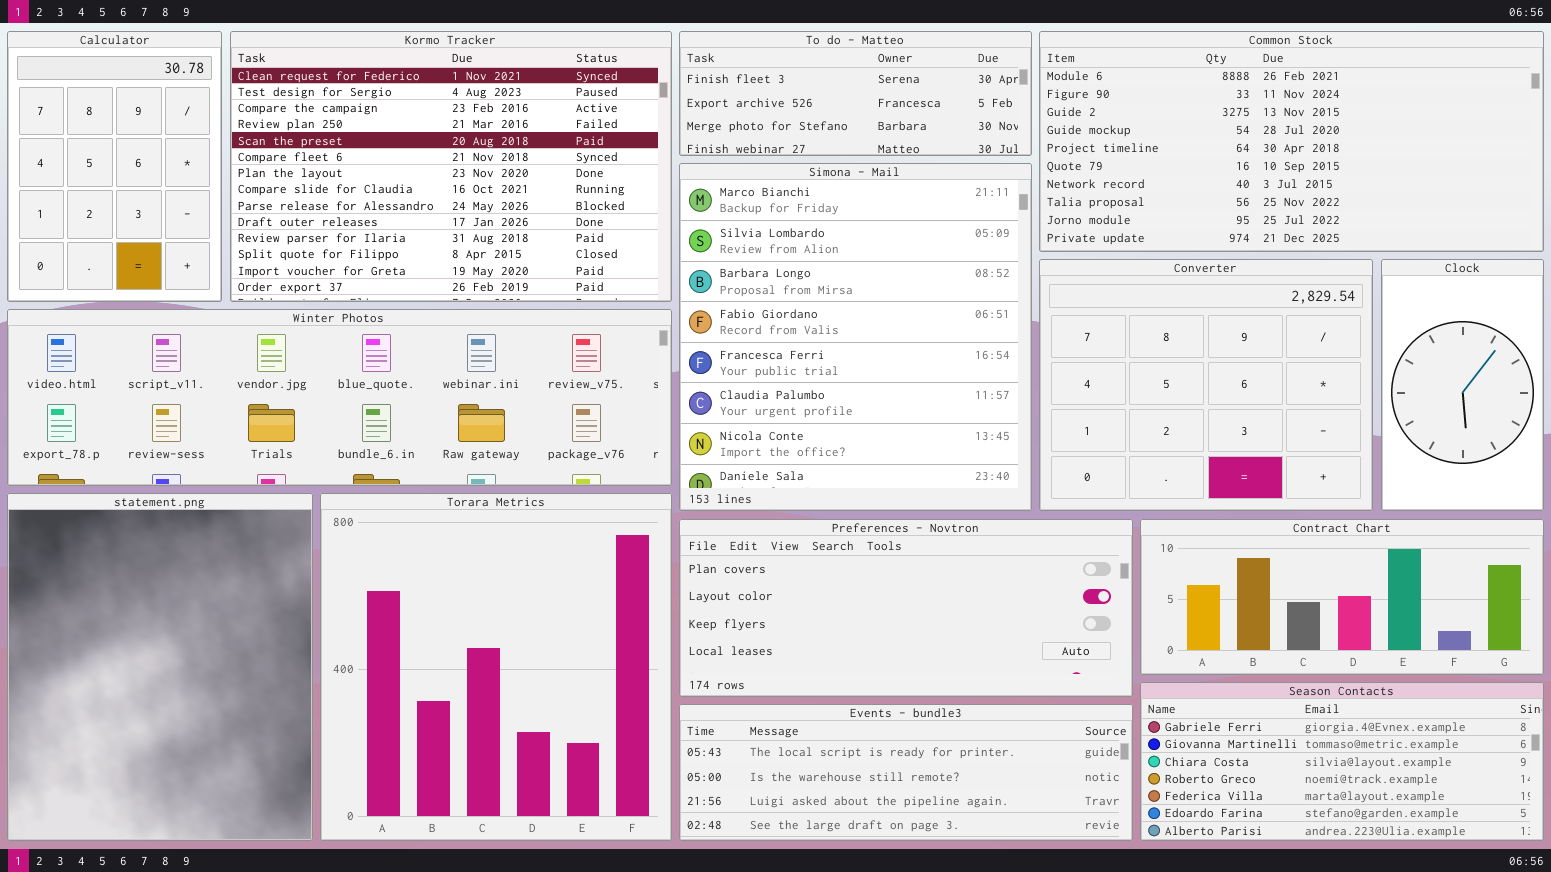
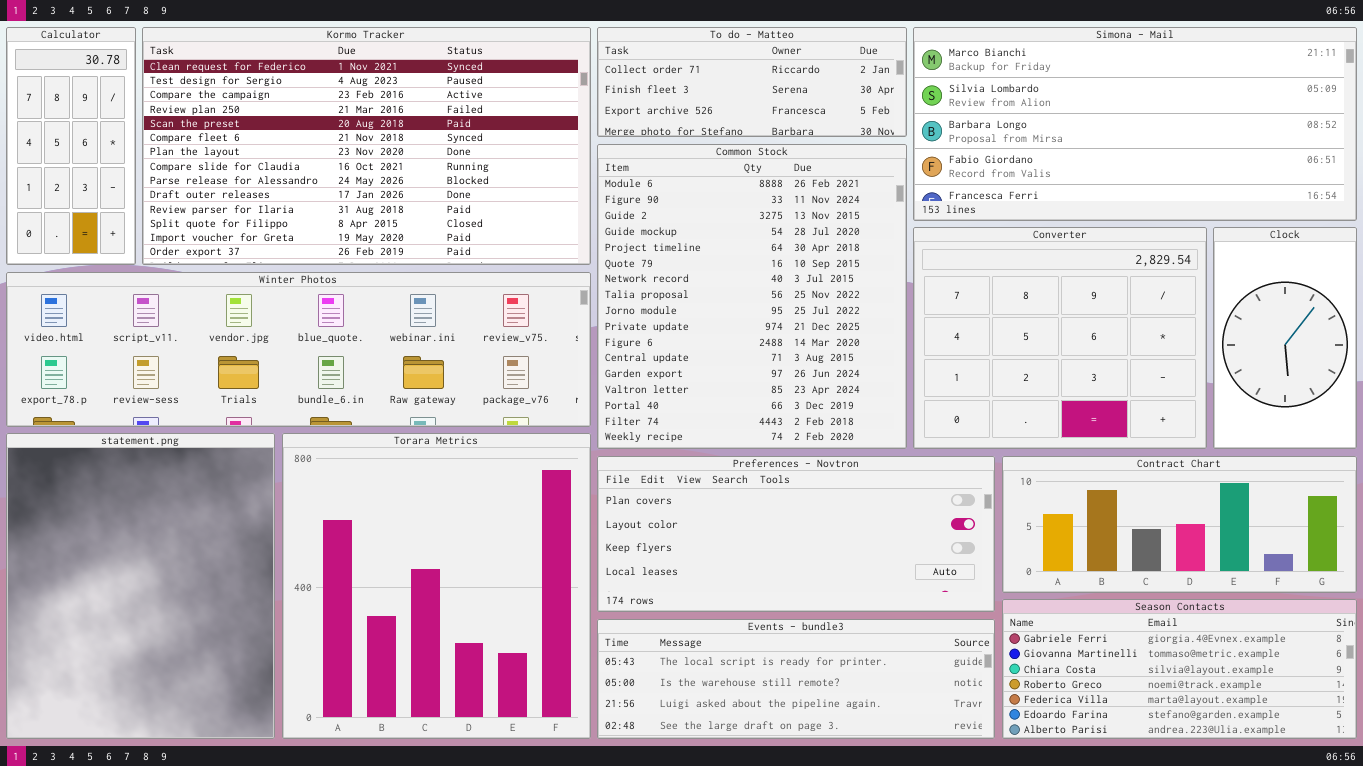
Calculator: [7,31,222,302] -> [6,27,136,265], resized
Kormo Tracker: [230,31,672,302] -> [142,27,591,265], resized
To do - Matteo: [679,31,1032,156] -> [597,27,907,137], scrolled up 1 row
Common Stock: [1039,31,1544,252] -> [597,144,907,449], moved, resized
Simona - Mail: [679,163,1032,511] -> [913,27,1357,221], moved, resized

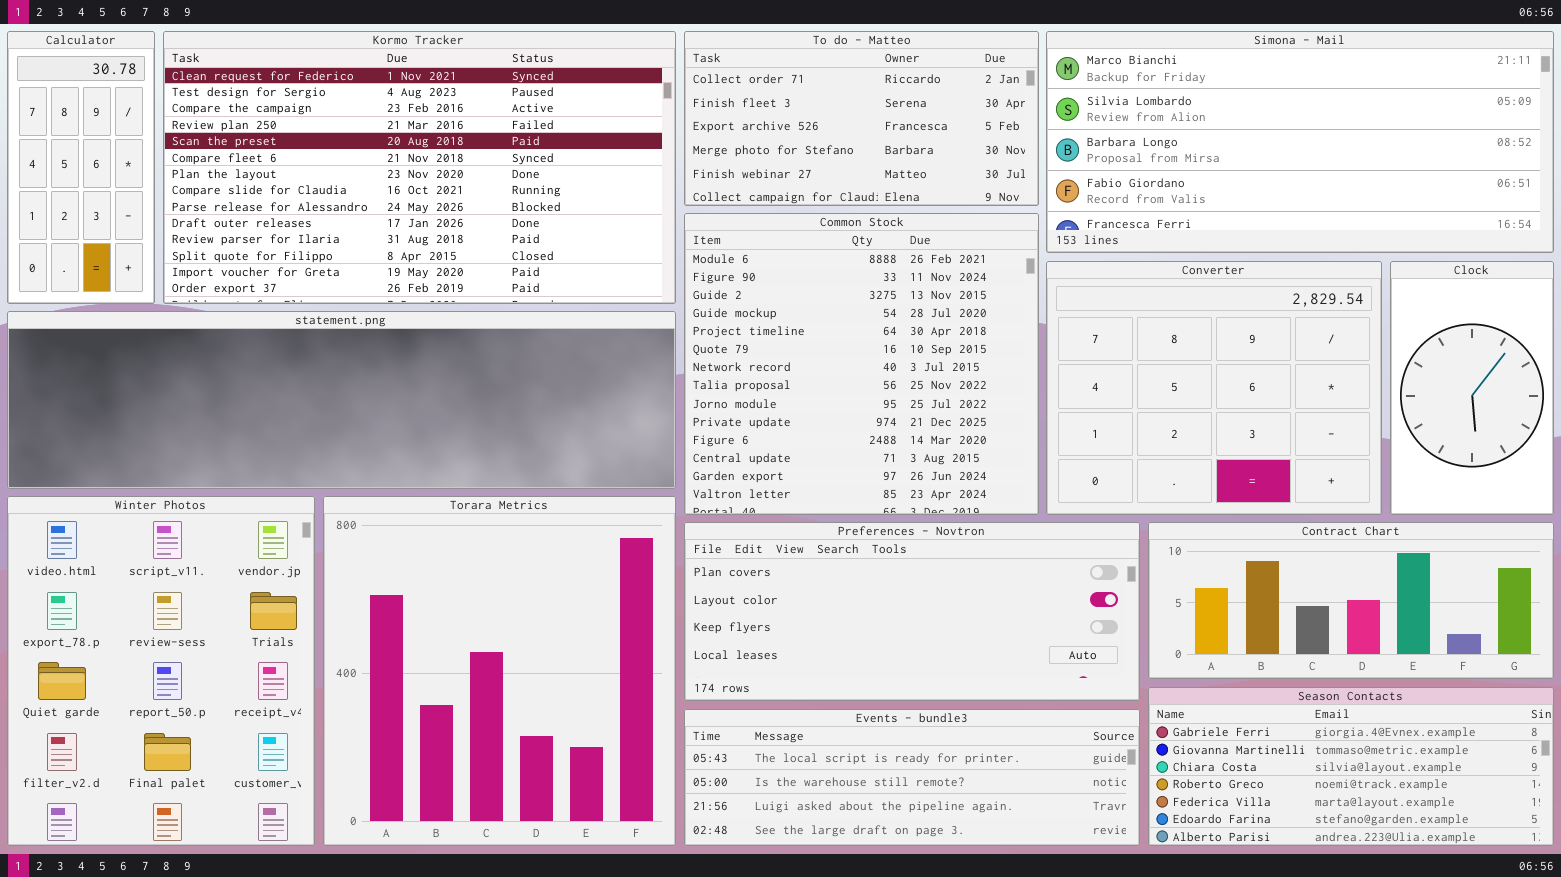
To do - Matteo: [597,27,907,137] -> [684,31,1039,206], resized
Common Stock: [597,144,907,449] -> [684,213,1039,515], resized
Winter Photos: [6,272,591,427] -> [7,496,315,846], moved, resized
statement.png: [6,433,275,739] -> [7,311,676,489], moved, resized

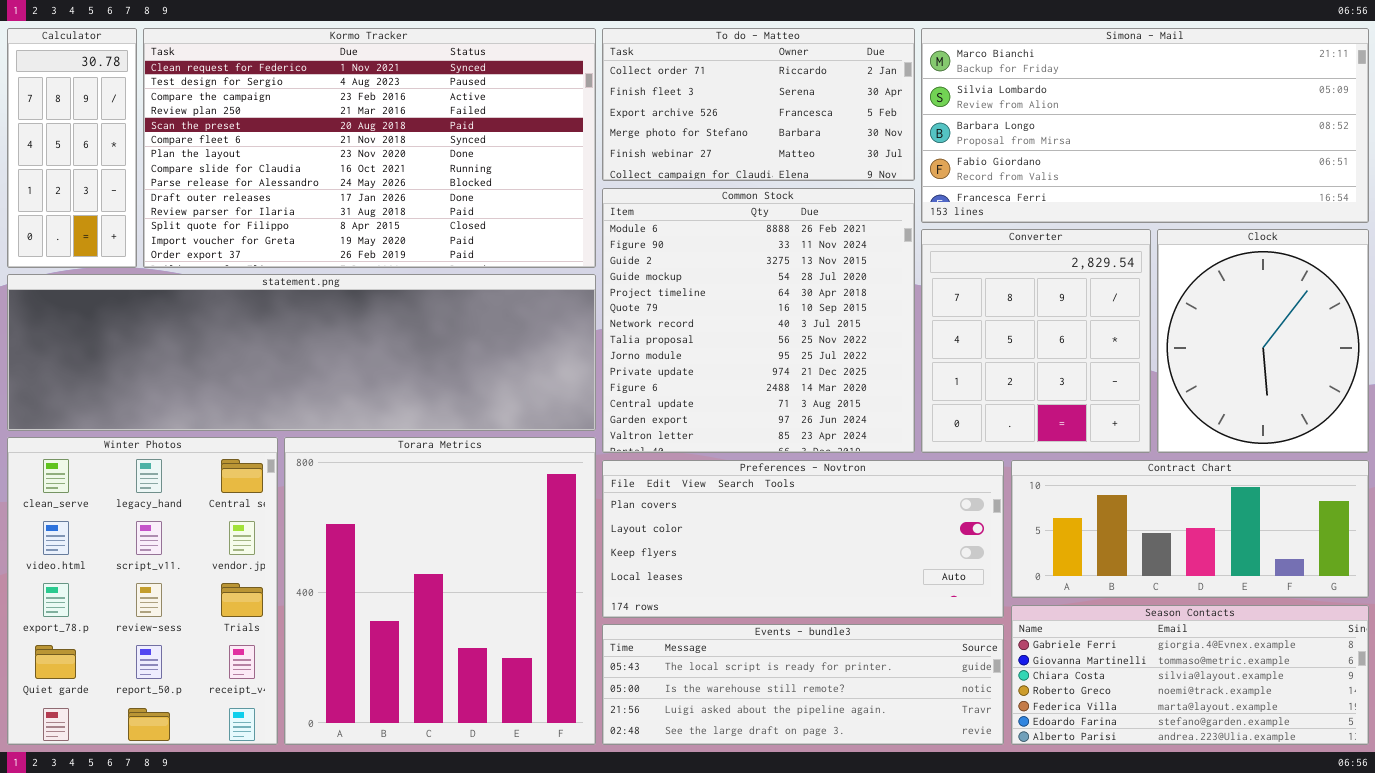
Converter: [1046,261,1382,515] -> [921,229,1151,453], resized
Clock: [1390,261,1554,515] -> [1157,229,1369,453], resized
Winter Photos: [7,496,315,846] -> [7,437,278,745], scrolled up 1 row

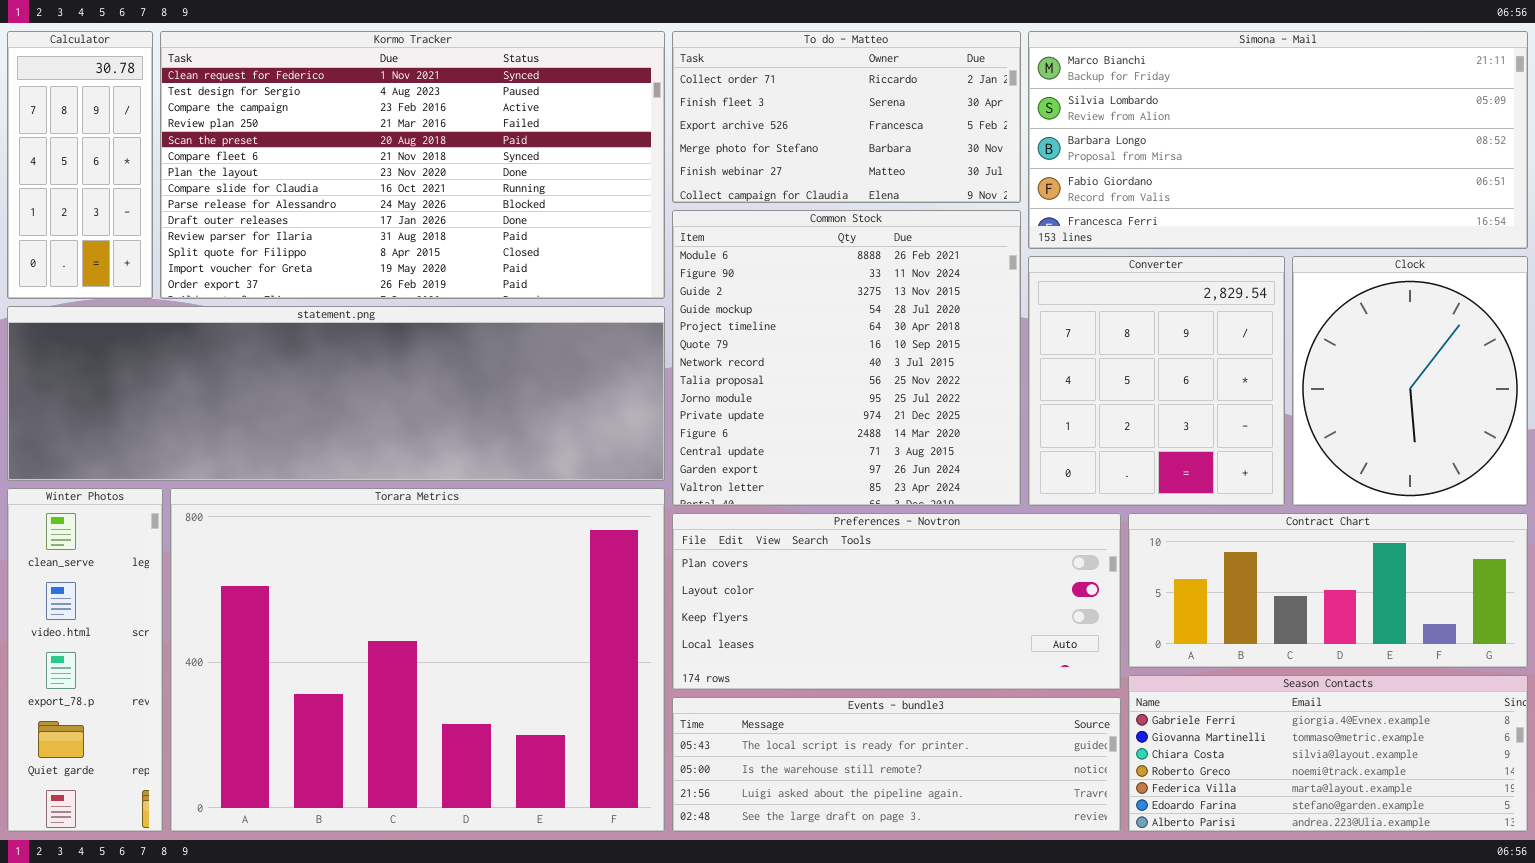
Winter Photos: [7,437,278,745] -> [7,488,163,832], resized
Torara Metrics: [284,437,596,745] -> [170,488,665,832], resized

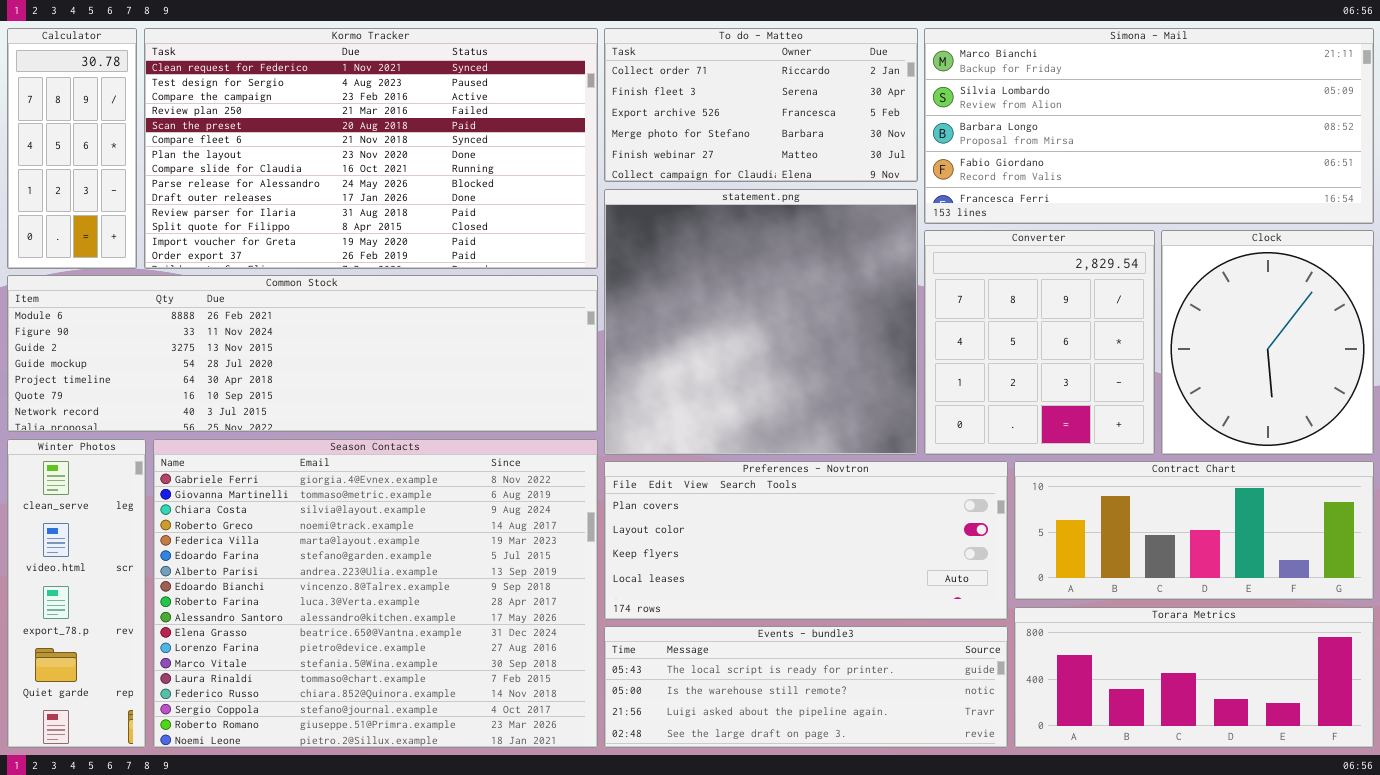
Common Stock: [672,210,1021,506] -> [7,275,598,432], moved, resized
statement.png: [7,306,665,481] -> [604,189,918,455], moved, resized
Torara Metrics: [170,488,665,832] -> [1014,607,1374,748], moved, resized
Season Contacts: [1128,675,1528,832] -> [153,439,598,748], moved, resized

